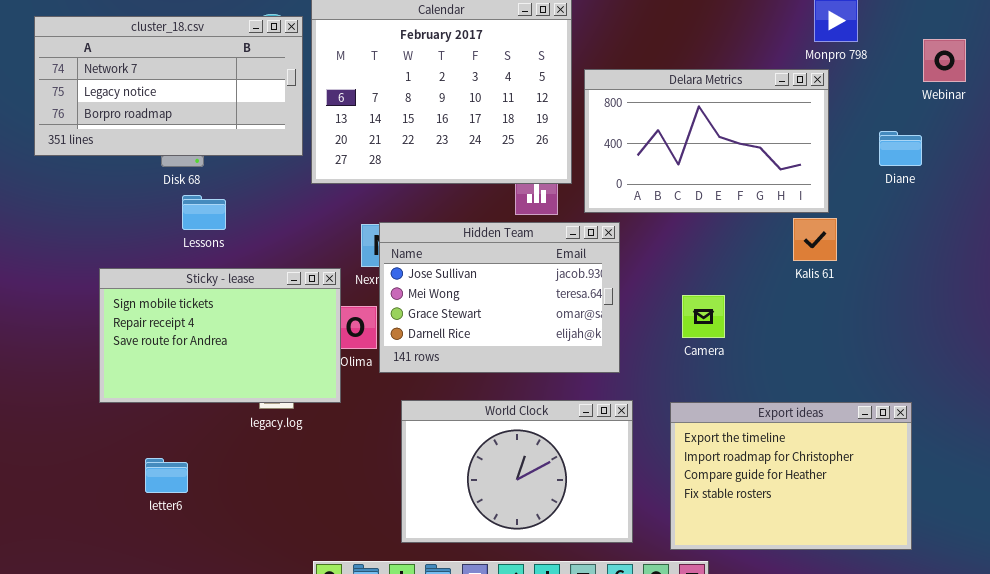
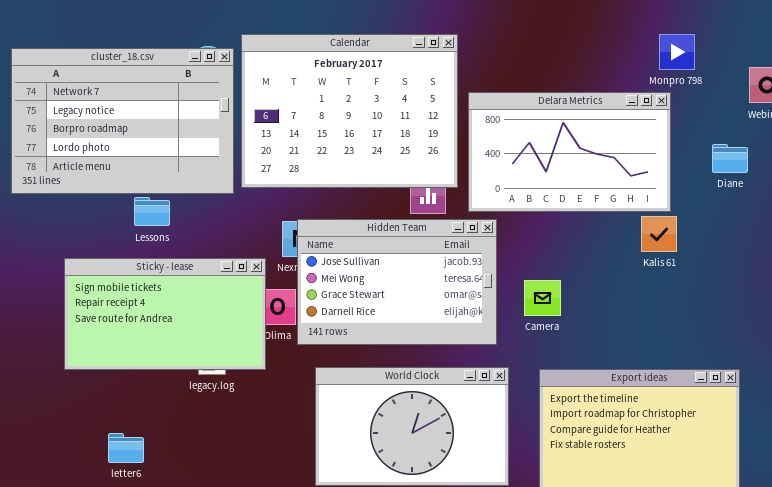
cluster_18.csv: [34,16,303,156] -> [11,48,234,194], resized
Camera: [682,295,725,338] -> [524,280,561,316], moved
letter6: [145,458,188,493] -> [108,433,144,463], moved

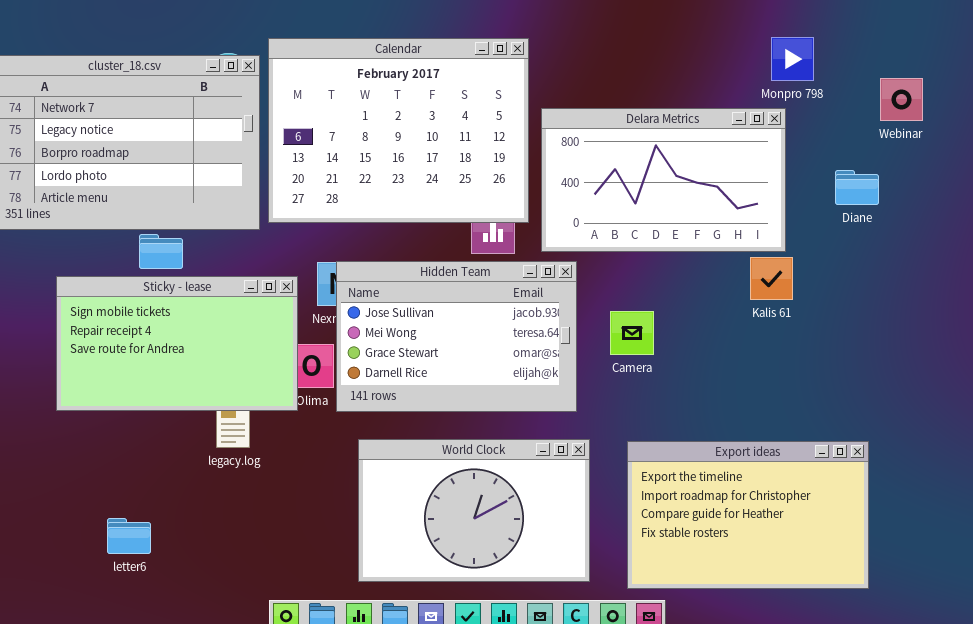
Sticky - lease: [64,258,266,370] -> [56,276,298,411], moved
Camera: [524,280,561,316] -> [610,311,654,355], moved

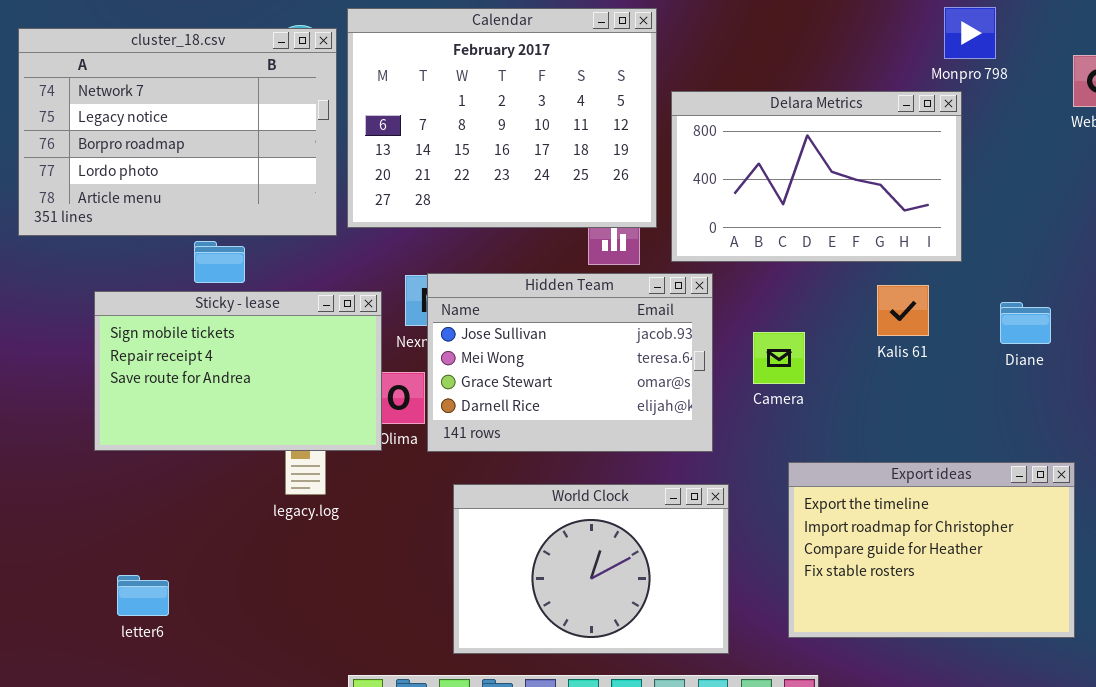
Diane: [835,170,879,205] -> [1000,302,1051,344], moved
Kalis 61: [750,257,793,300] -> [877,285,929,336], moved
Export ideas: [627,441,869,589] -> [788,462,1075,638], moved
letter6: [107,518,151,554] -> [117,575,169,616], moved

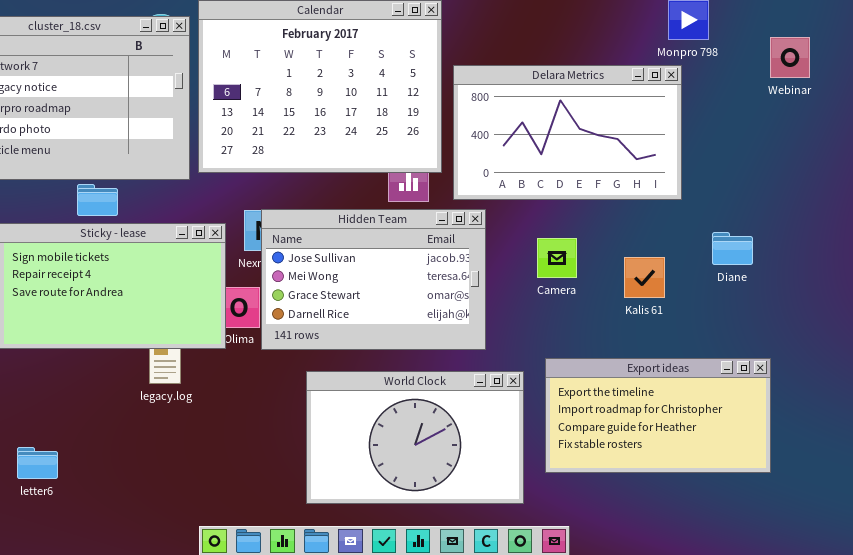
Kalis 61: [877,285,929,336] -> [624,257,665,298], moved
Camera: [753,332,805,384] -> [537,238,577,278], moved
Export ideas: [788,462,1075,638] -> [545,358,771,473], resized
World Clock: [453,484,729,654] -> [306,371,524,504], moved

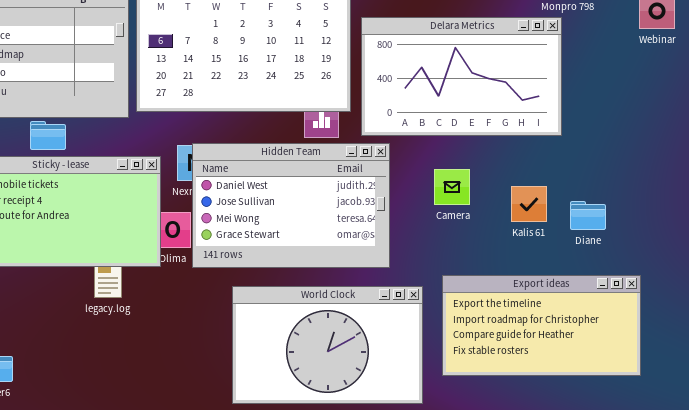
Hidden Team: [261,209,486,350] -> [192,143,390,268], scrolled up 1 row
Diane: [712,232,753,265] -> [570,201,606,230], moved

